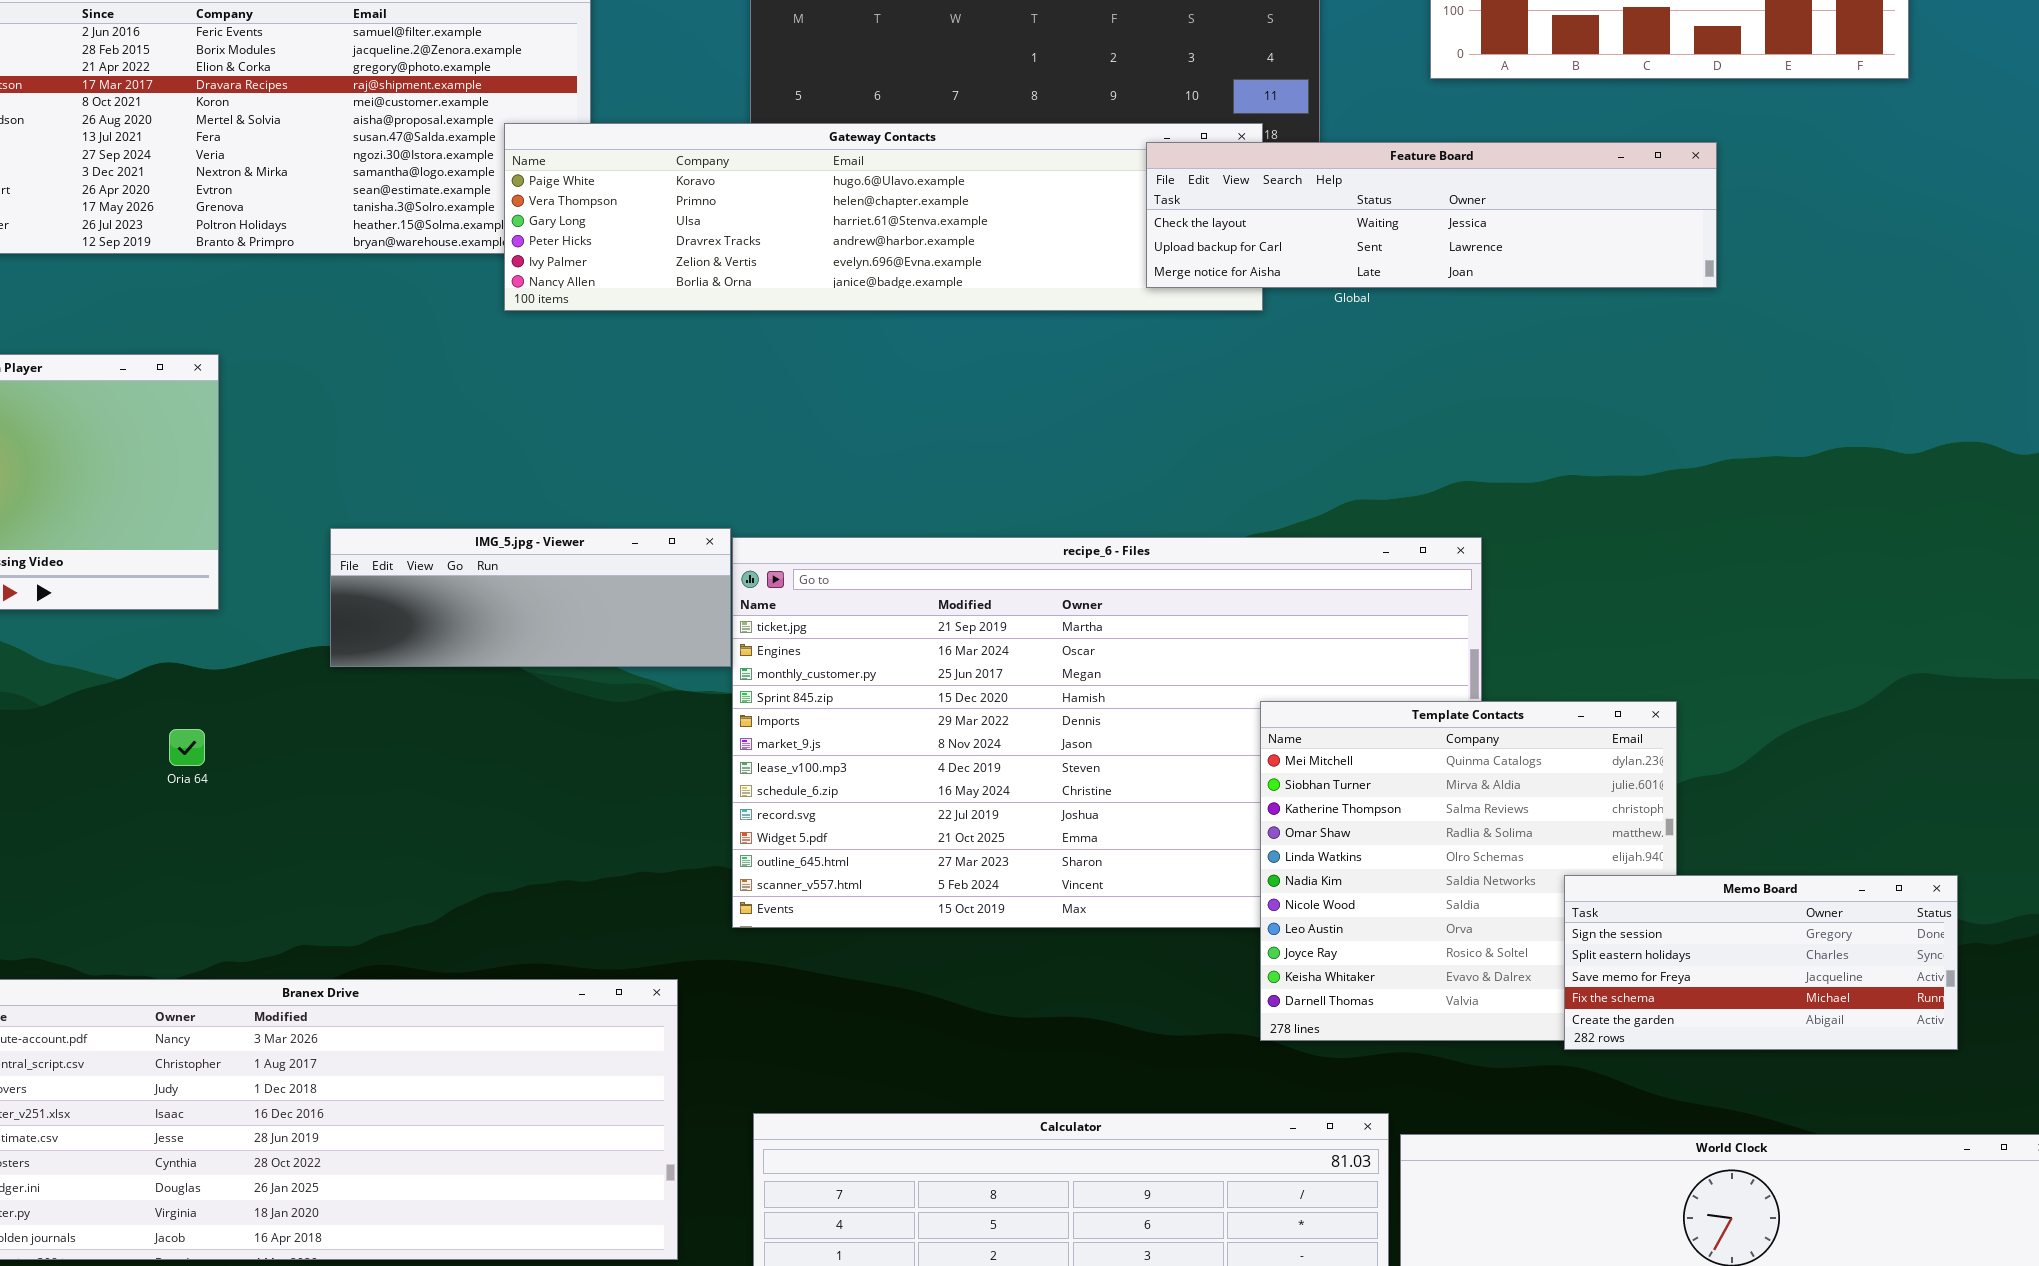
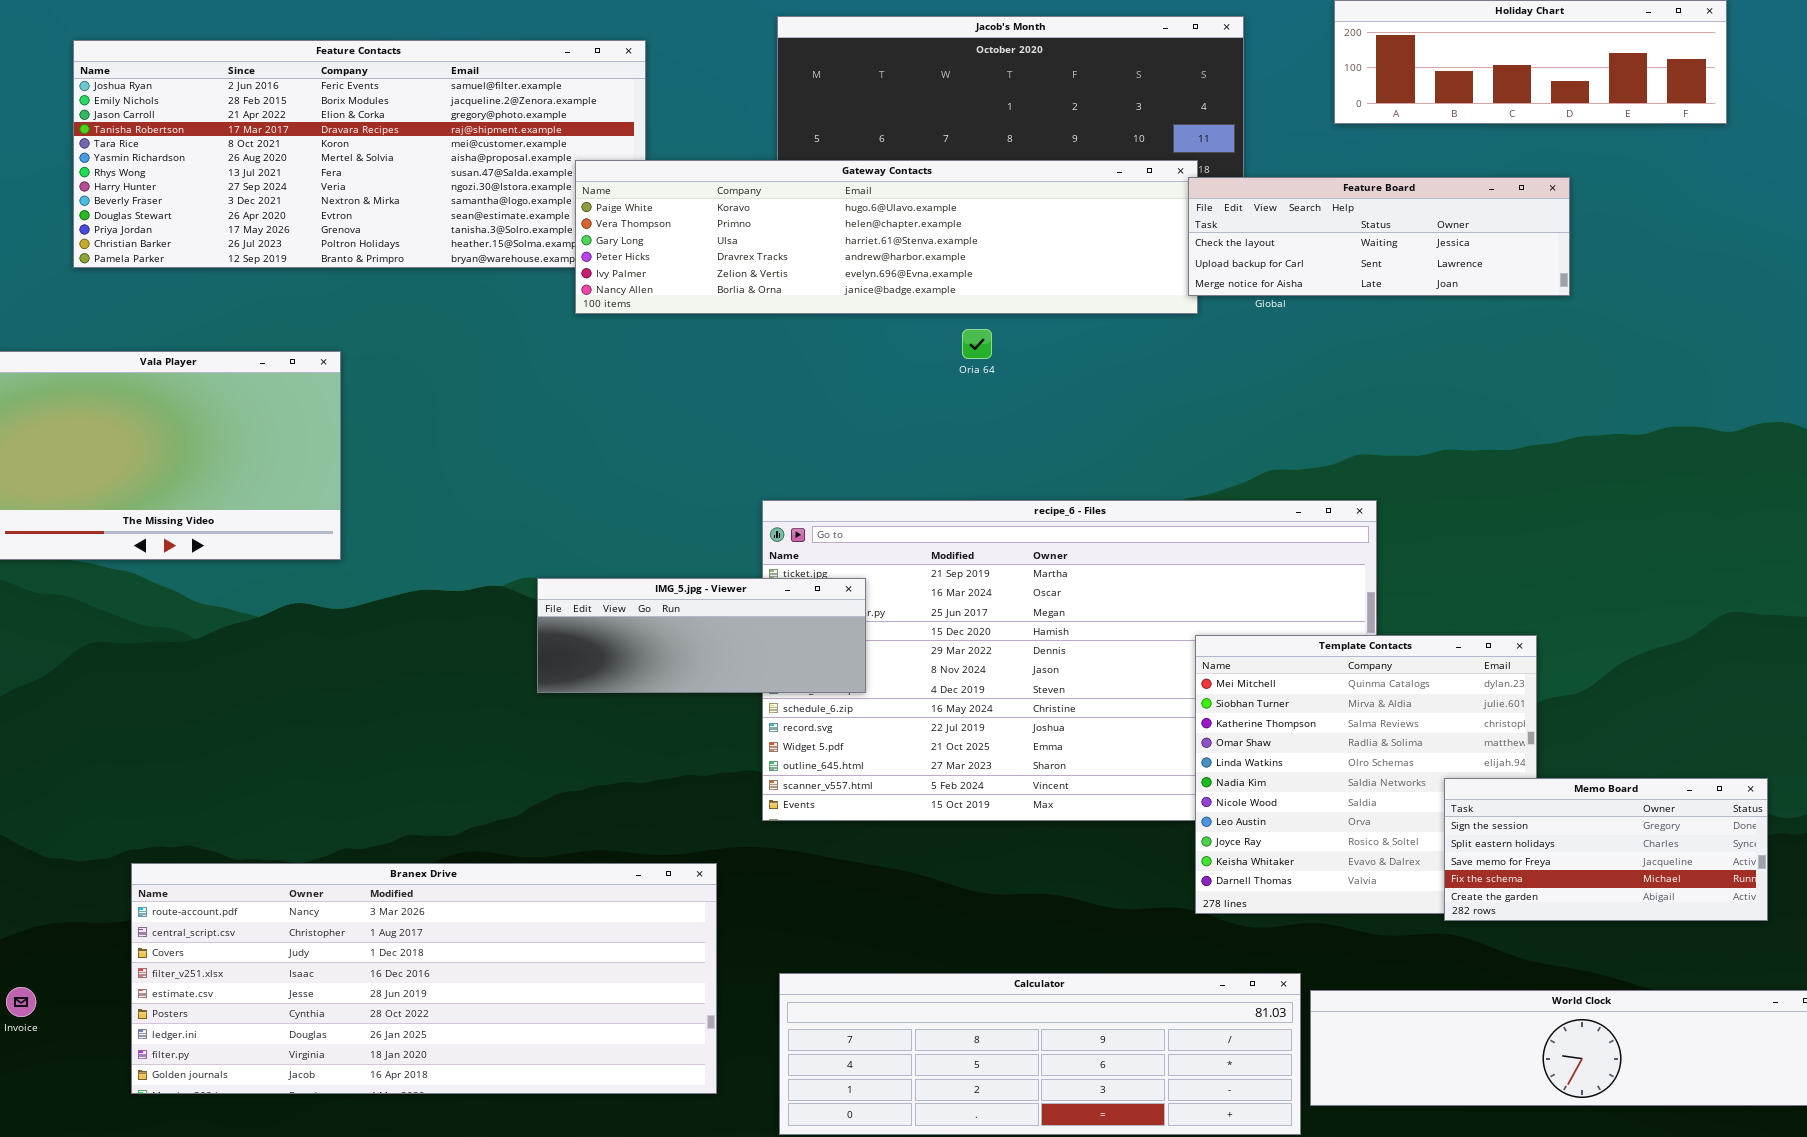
Feature Board: [1146,142,1717,288] -> [1188,177,1570,296], resized
IMG_5.jpg - Viewer: [330,528,731,667] -> [537,578,866,693], moved
Oria 64: [169,729,205,766] -> [962,329,992,359], moved

